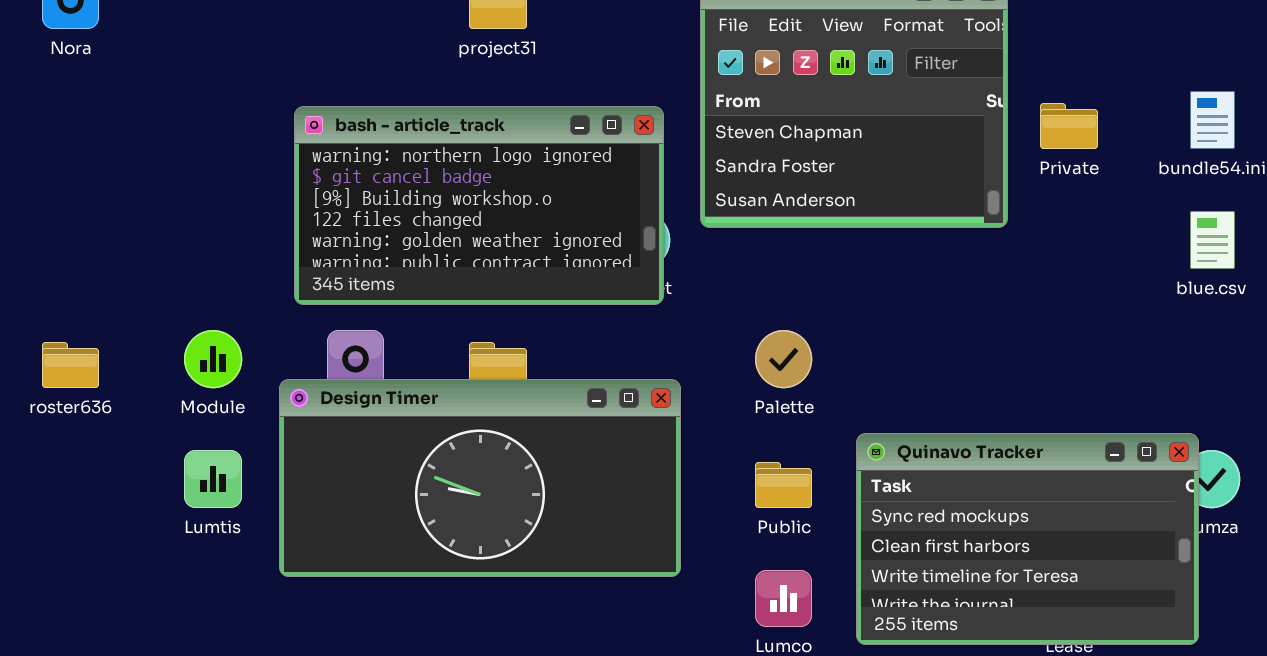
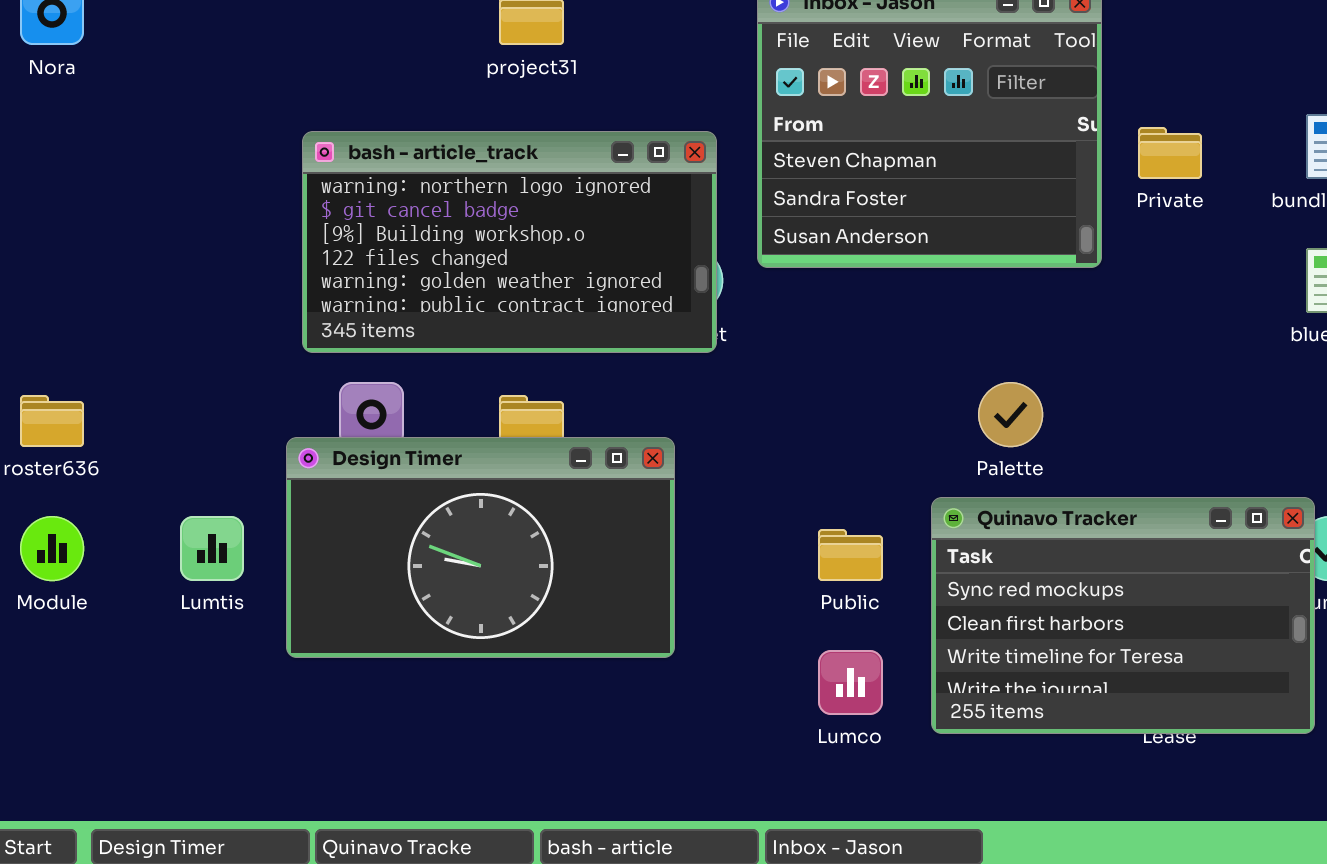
Module: [184,330,242,388] -> [20,516,84,581], moved
Palette: [755,330,812,388] -> [978,382,1043,447], moved
Design Timer: [279,379,681,577] -> [286,437,675,658], resized

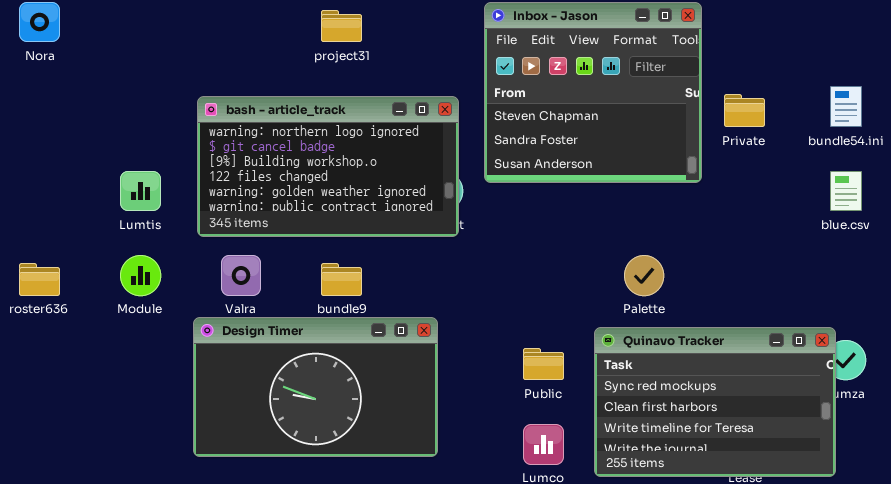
Design Timer: [286,437,675,658] -> [193,317,438,457], moved
Module: [20,516,84,581] -> [120,255,161,296], moved
Lumtis: [180,516,244,581] -> [120,171,161,211], moved

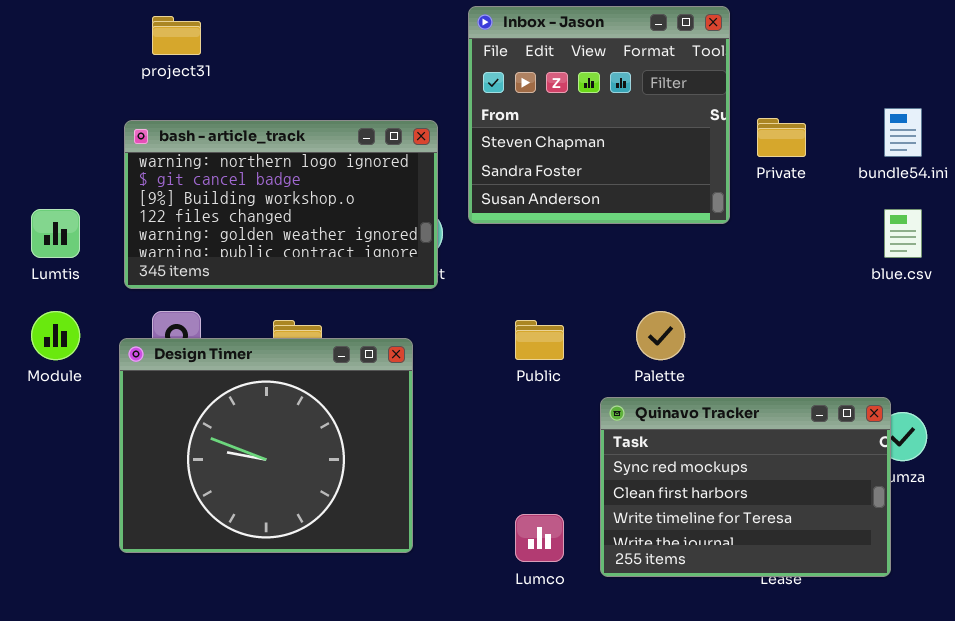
project31: [321,10,362,42] -> [152,16,201,55], moved
Design Timer: [193,317,438,457] -> [119,338,413,553], resized
Public: [523,348,564,380] -> [515,320,564,360], moved

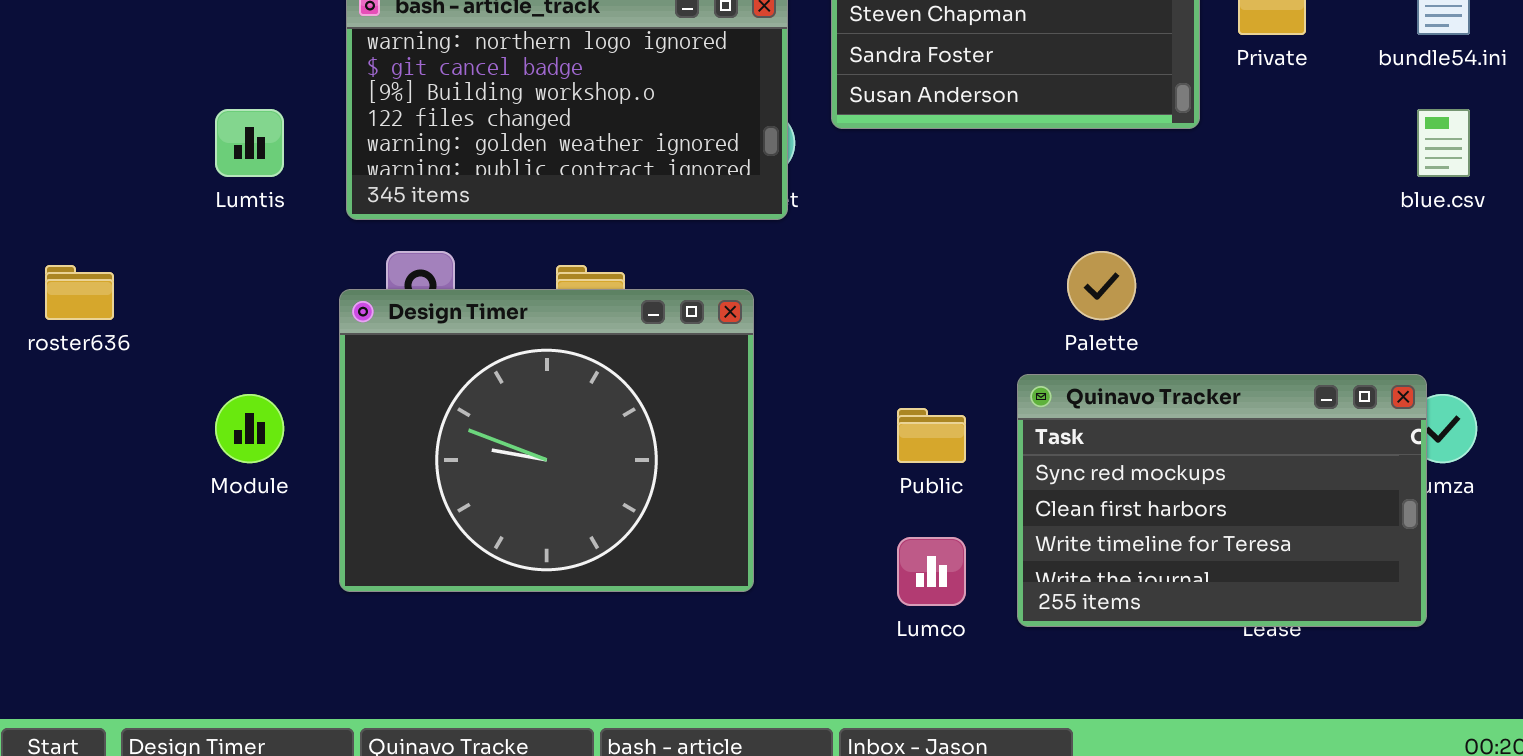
Module: [31,311,80,360] -> [215,394,284,463], moved
Public: [515,320,564,360] -> [897,408,966,463], moved

